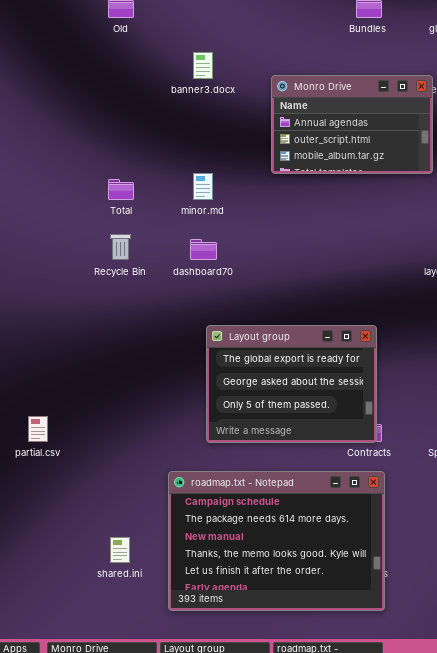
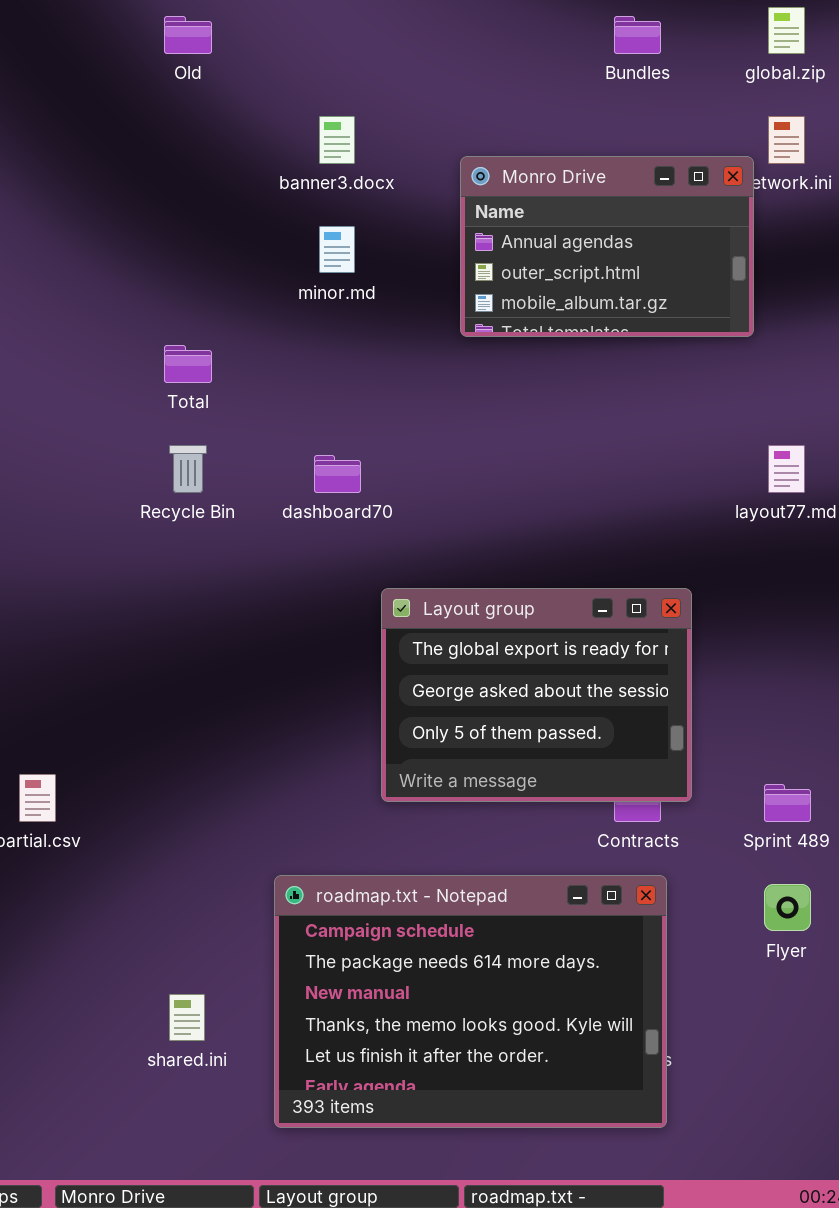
minor.md: [193,173,213,200] -> [319,226,355,273], moved
Layout group: [206,325,377,443] -> [381,588,692,802], moved

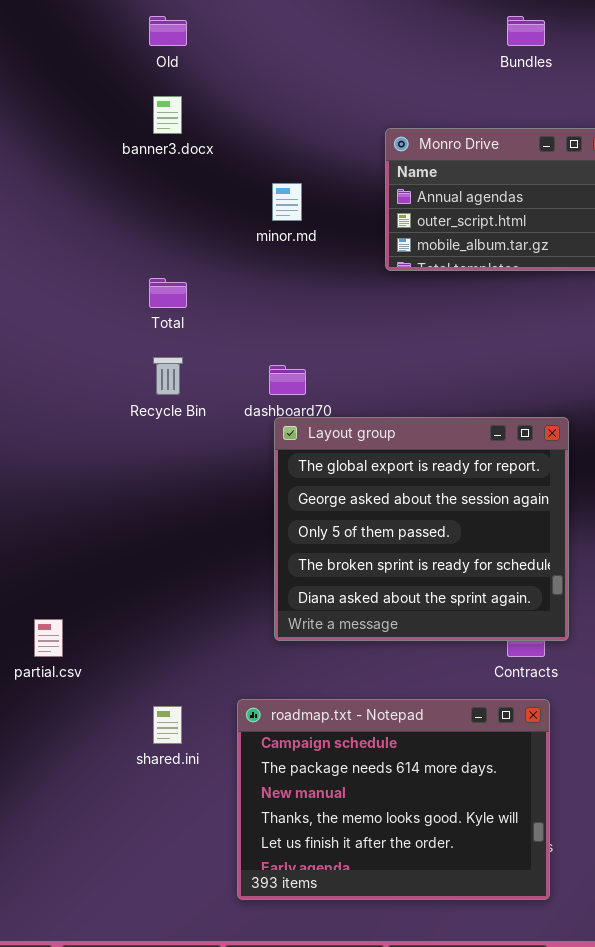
banner3.docx: [319,116,355,164] -> [153,96,182,134], moved
Layout group: [381,588,692,802] -> [274,417,569,641], resized
shared.ini: [169,994,205,1041] -> [153,706,182,744], moved

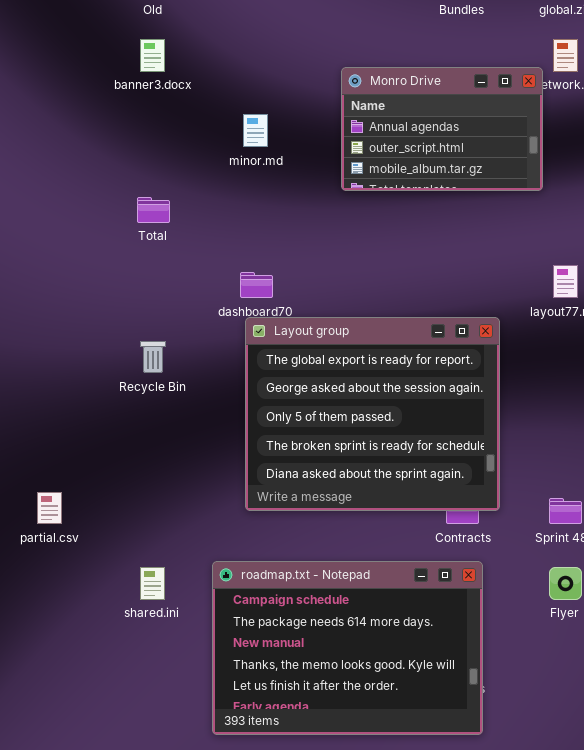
Recycle Bin: [153,357,183,395] -> [140,341,166,373], moved

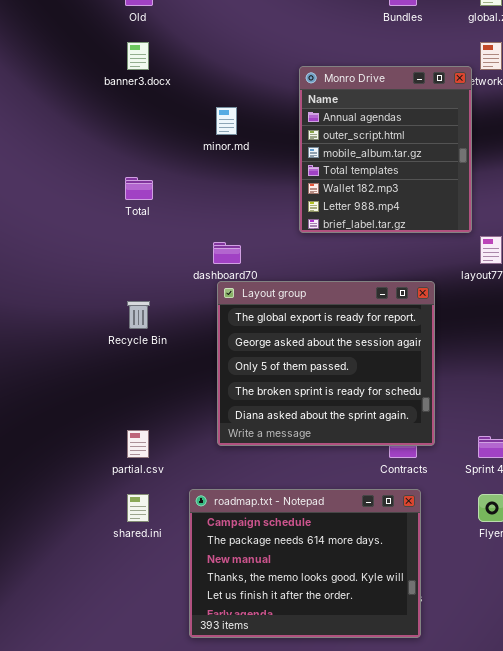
Monro Drive: [341,67,543,191] -> [299,66,472,233], resized
partial.csv: [37,492,62,524] -> [127,430,149,458], moved

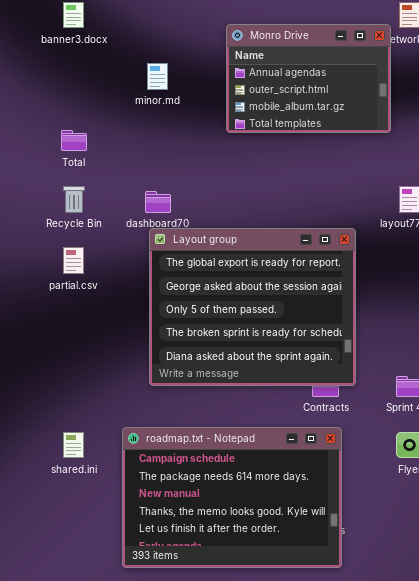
Monro Drive: [299,66,472,233] -> [226,24,391,133], resized
Recycle Bin: [127,301,150,329] -> [63,186,85,213], moved
partial.csv: [127,430,149,458] -> [63,247,84,274], moved

